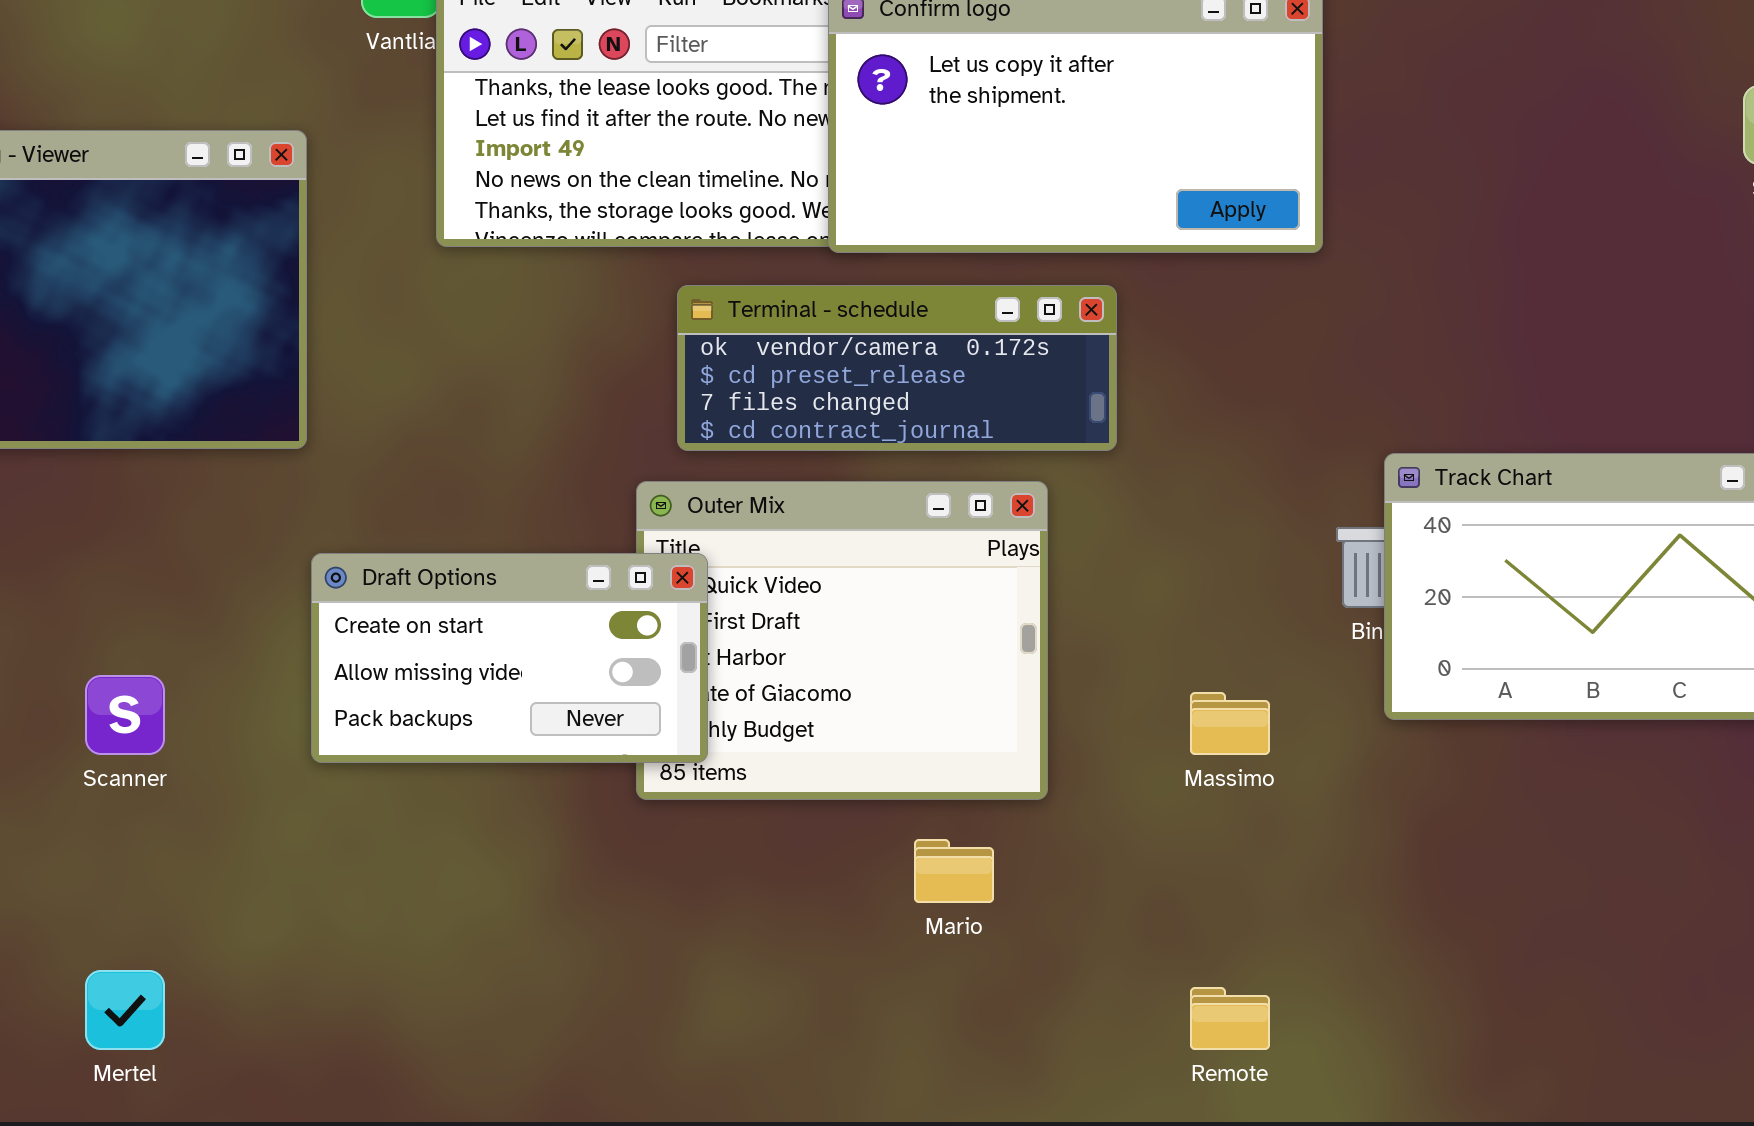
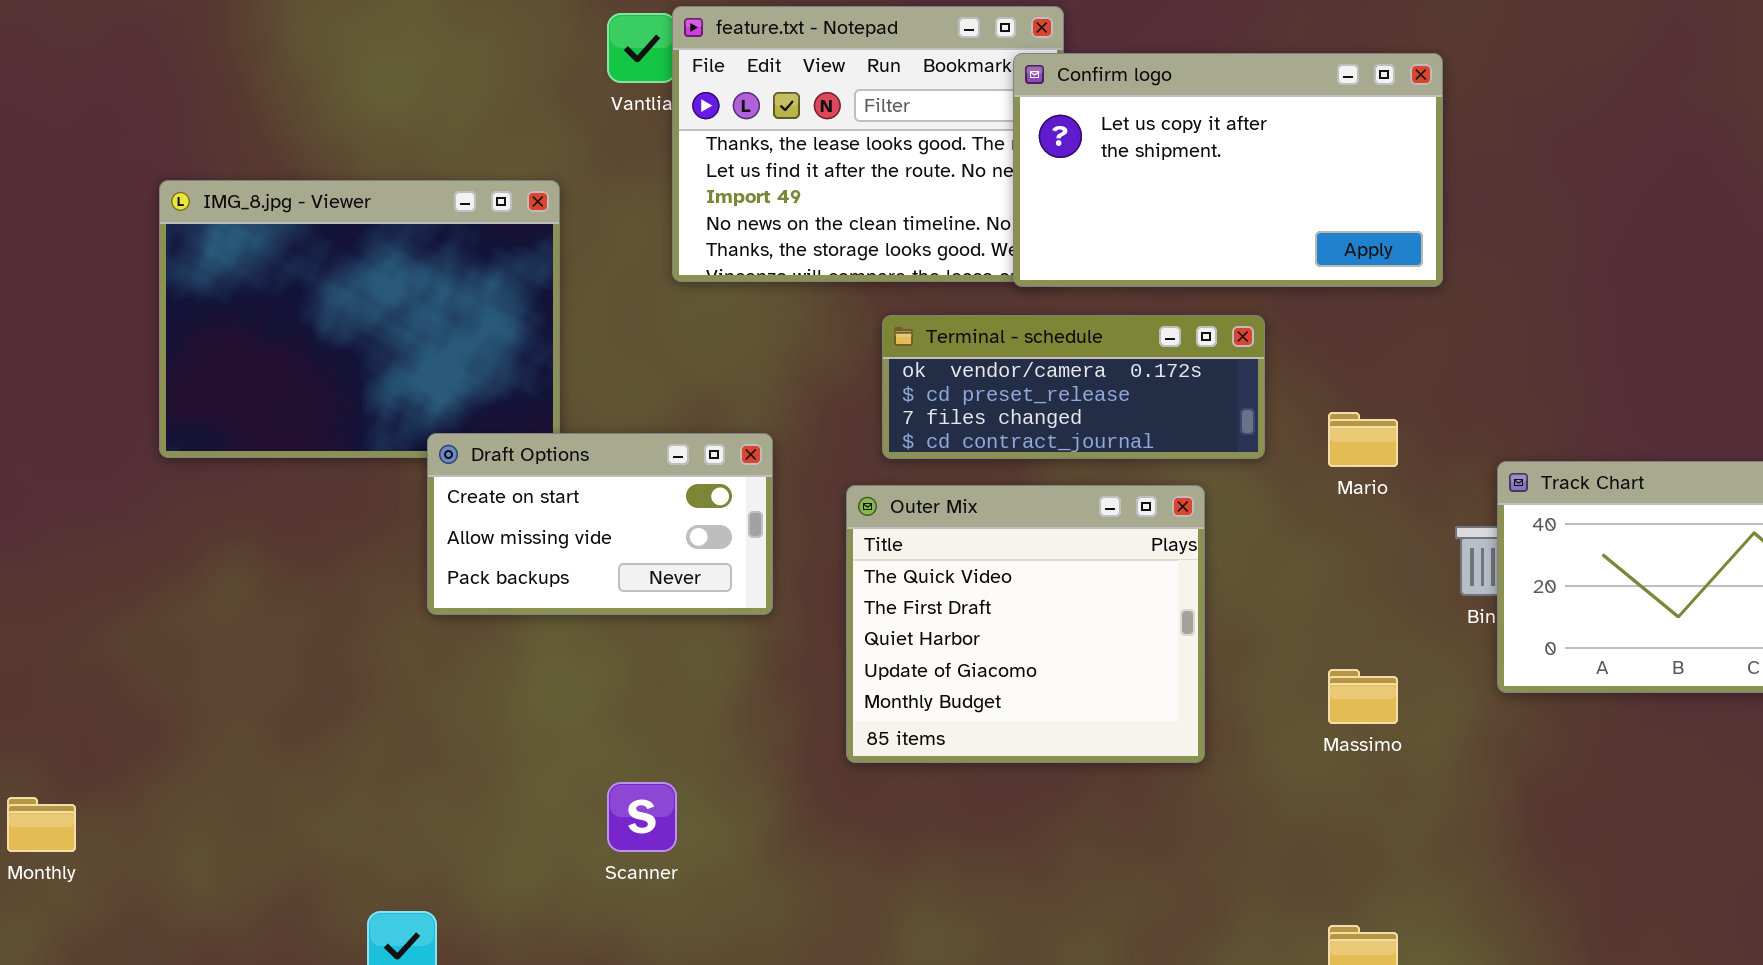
Draft Options: [311,553,708,763] -> [427,433,773,615], moved
Scanner: [85,675,165,755] -> [607,782,677,852], moved
Mario: [914,839,994,903] -> [1328,412,1398,467], moved

